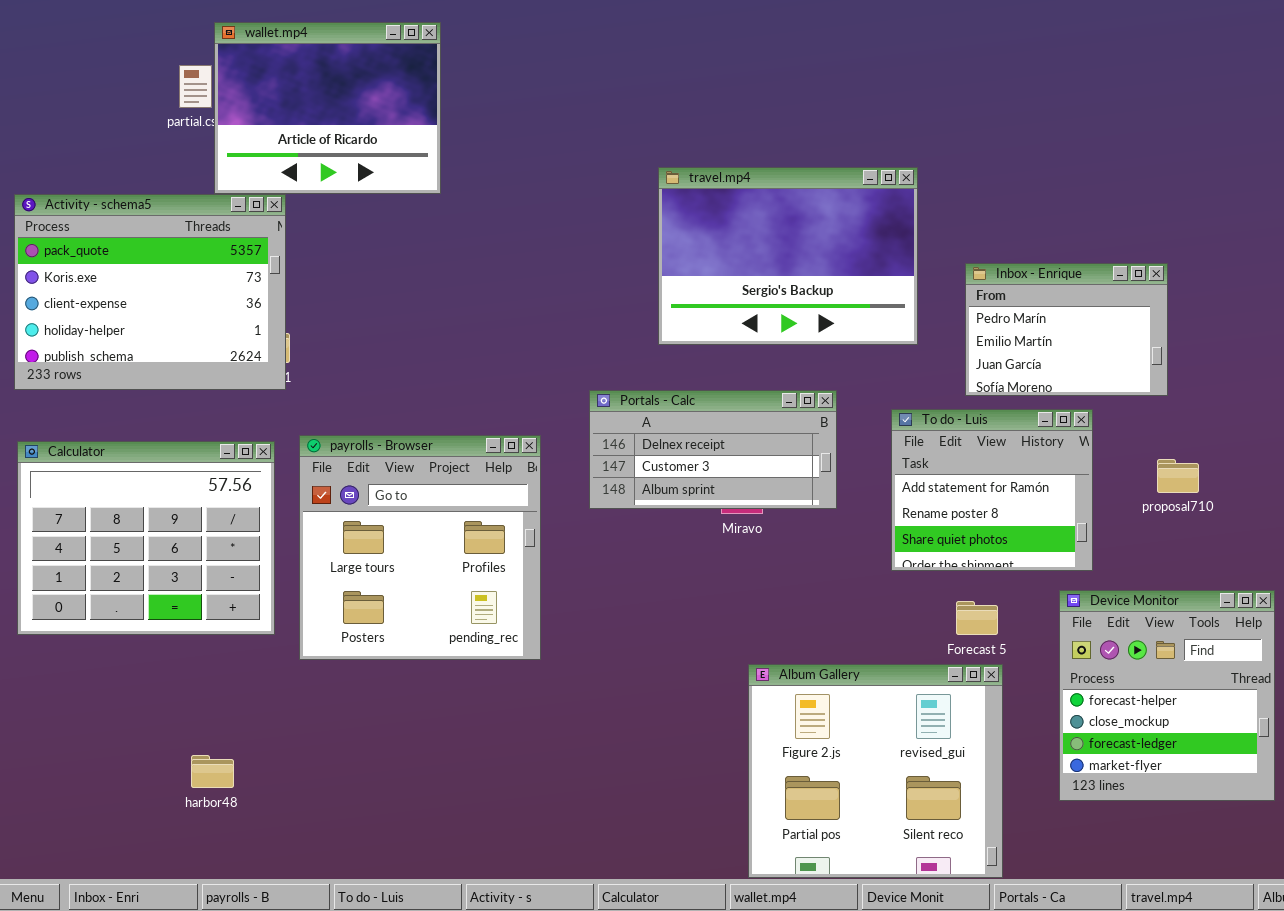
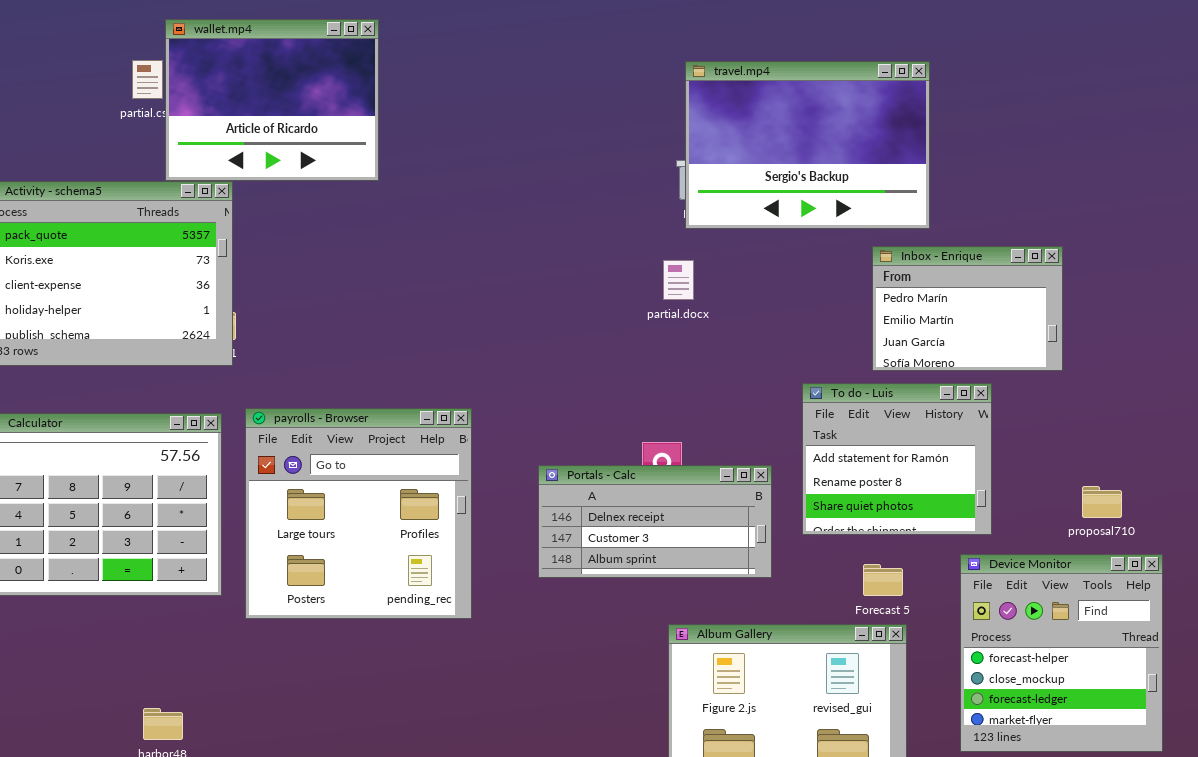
travel.mp4: [658,167,918,345] -> [685,61,930,229], moved
Portals - Calc: [589,390,837,509] -> [538,465,772,578], moved
proposal710: [1157,459,1199,493] -> [1082,486,1122,518], moved

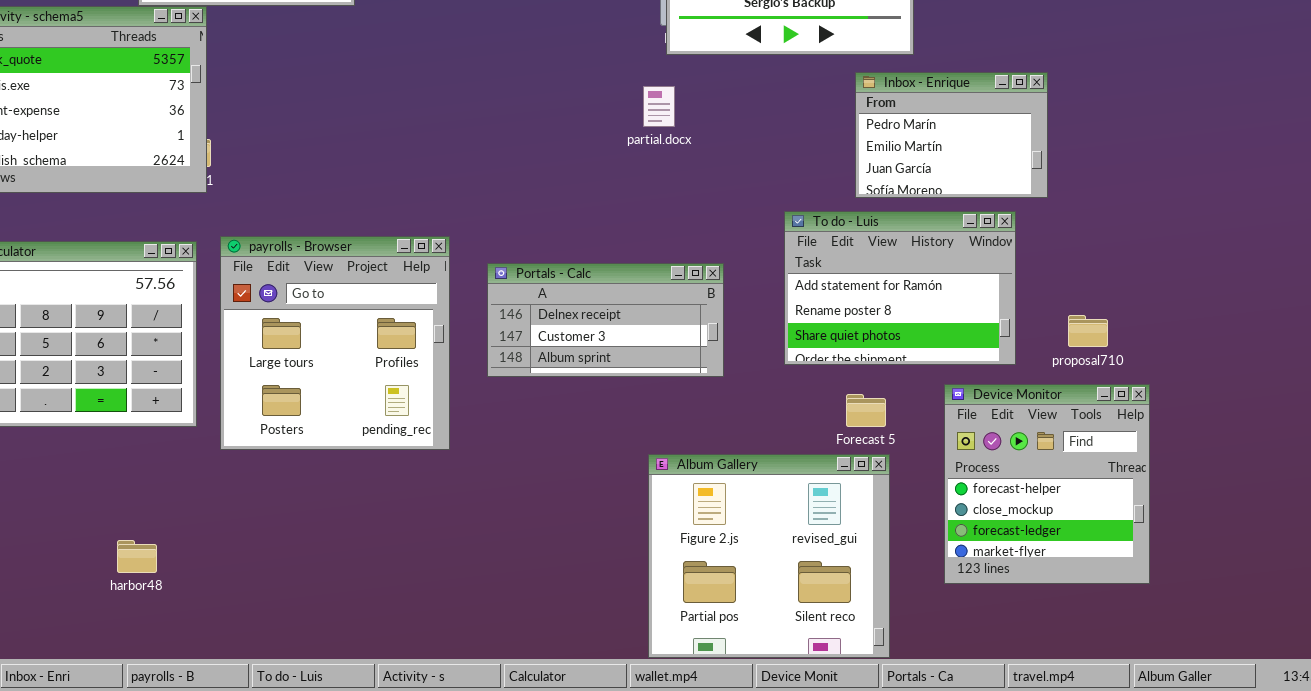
To do - Luis: [802,383,992,535] -> [784,211,1016,365], resized
Portals - Calc: [538,465,772,578] -> [487,263,724,377], moved

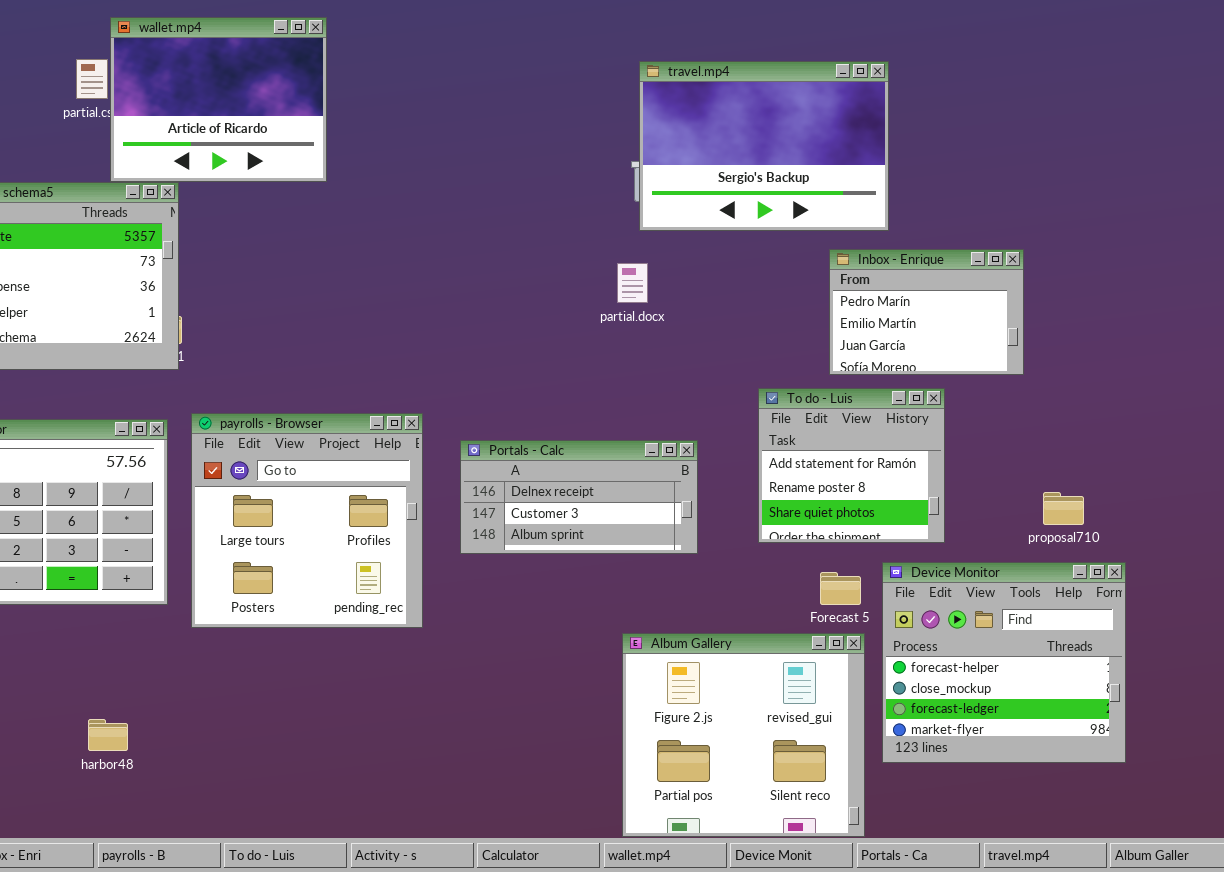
To do - Luis: [784,211,1016,365] -> [758,388,945,543], resized
Device Monitor: [944,384,1150,584] -> [882,562,1126,763], resized

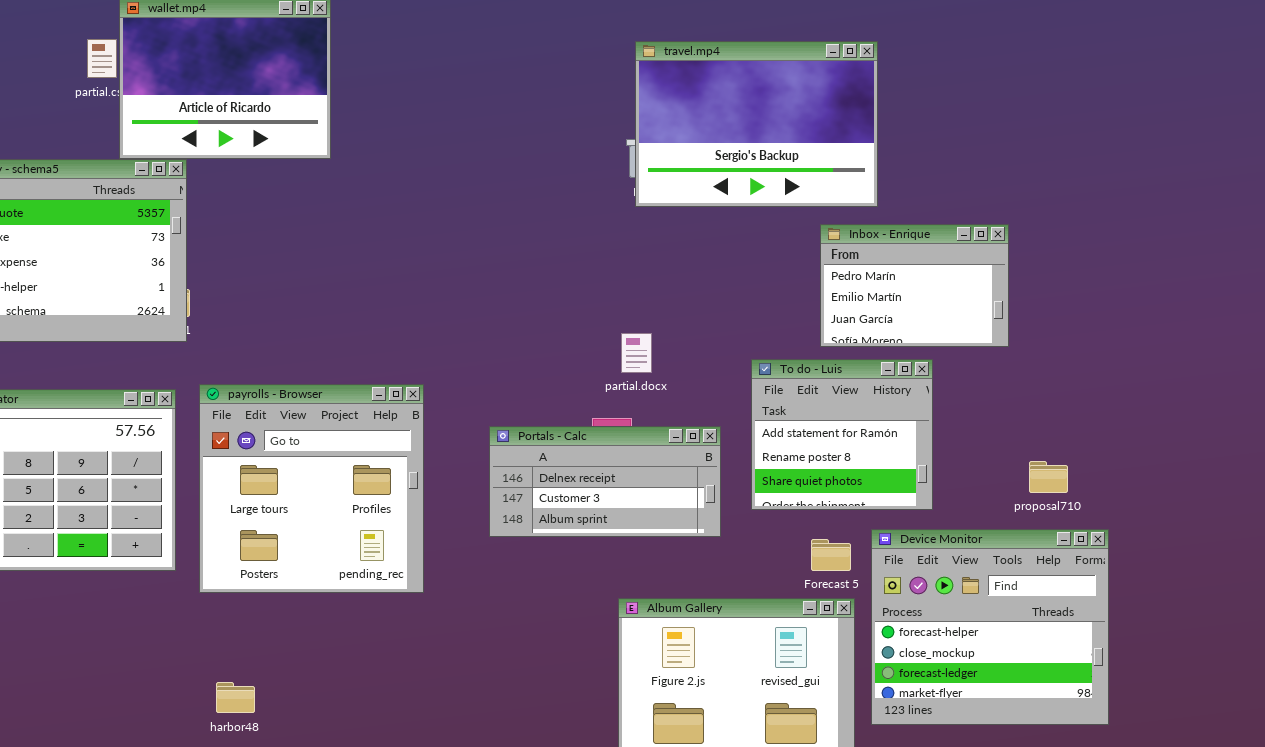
partial.docx: [617,263,648,303] -> [621,333,652,373], moved
Portals - Calc: [460,440,698,554] -> [489,426,721,537], moved
harbor48: [88,719,128,751] -> [216,682,255,713], moved

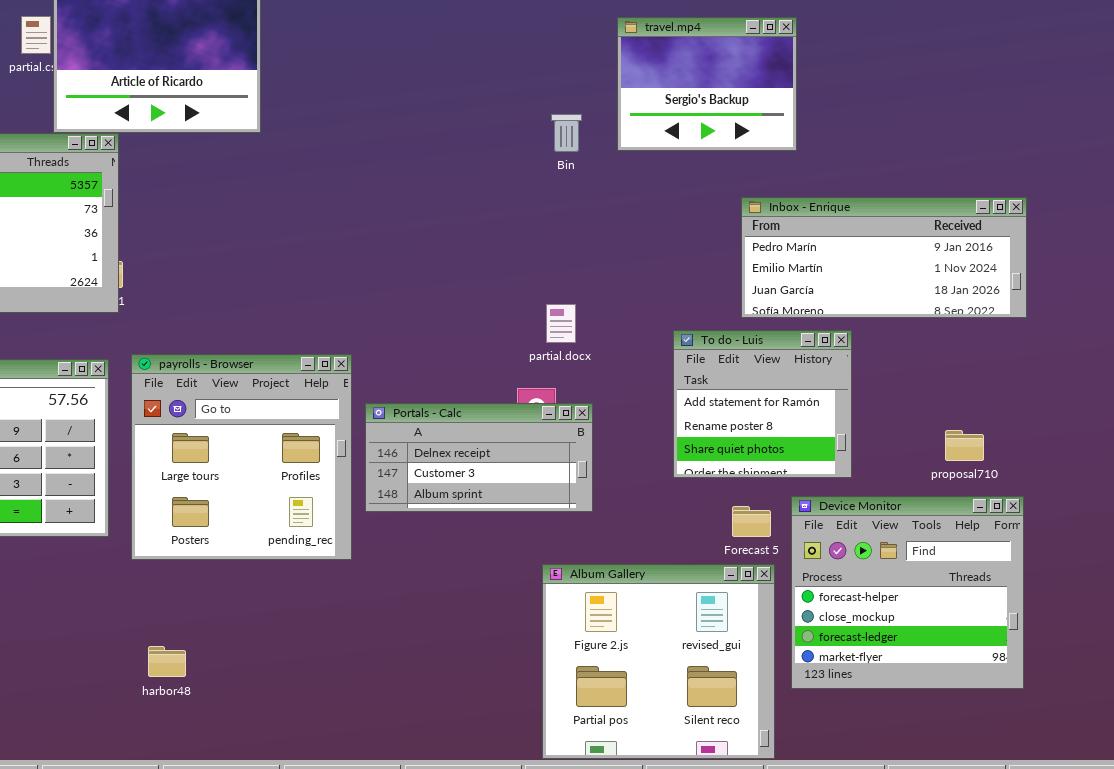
travel.mp4: [635,41,878,207] -> [617,17,797,151], resized
Inbox - Enrique: [820,224,1009,347] -> [741,197,1027,318], resized
Portals - Calc: [489,426,721,537] -> [365,403,593,512], moved

